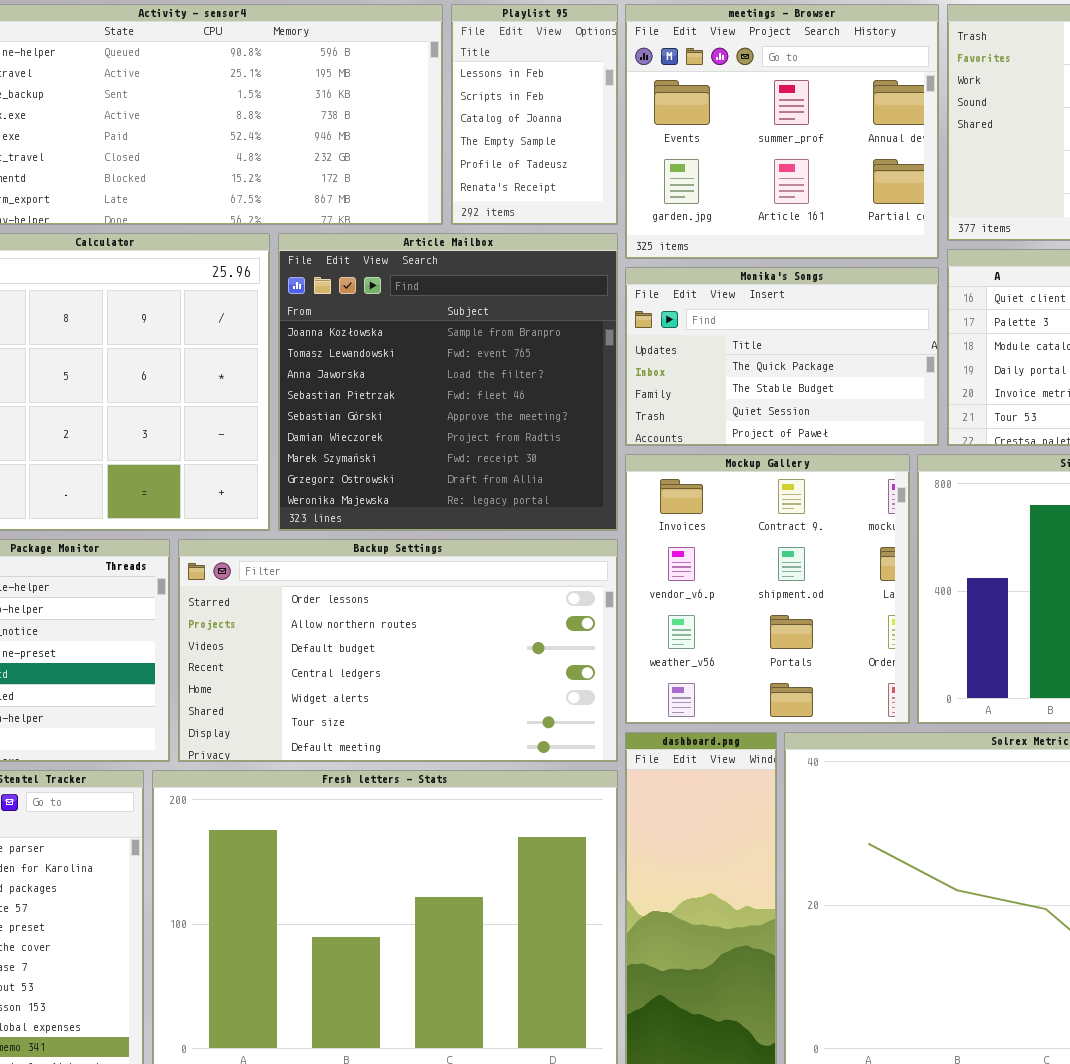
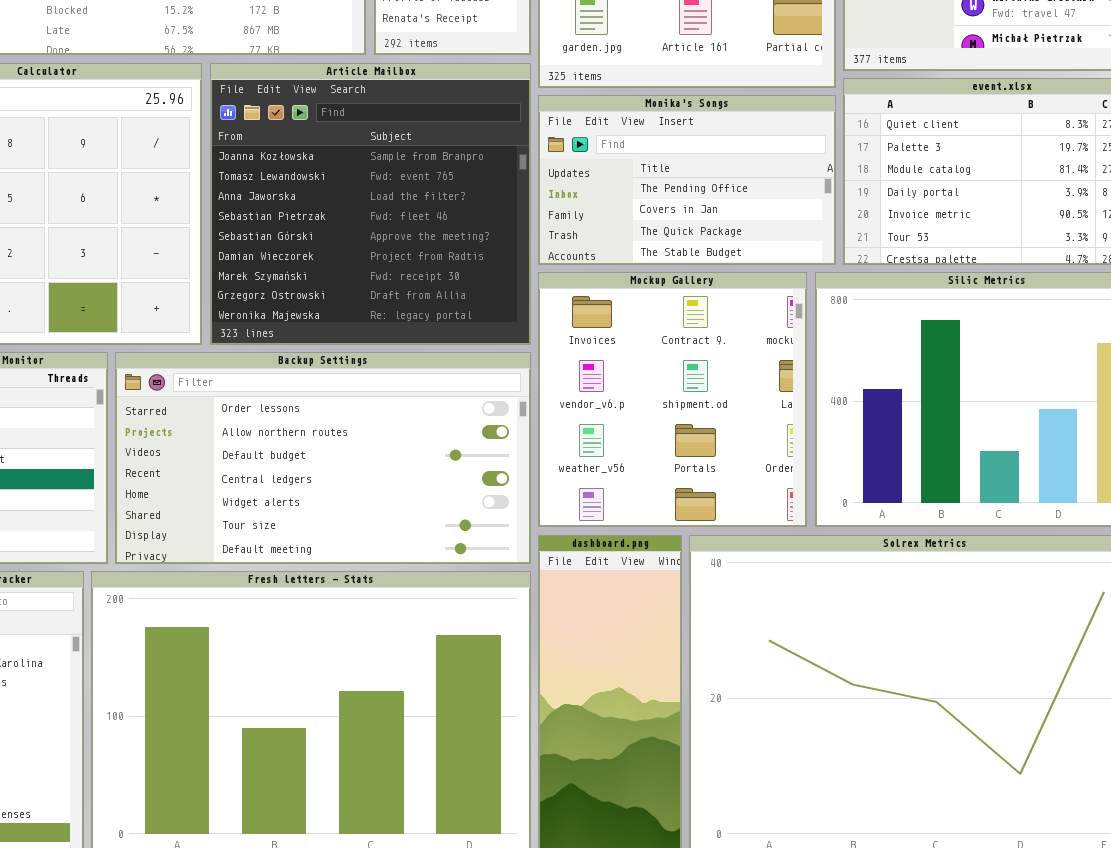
Monika's Songs: [625,267,939,446] -> [538,95,836,265], scrolled up 2 rows

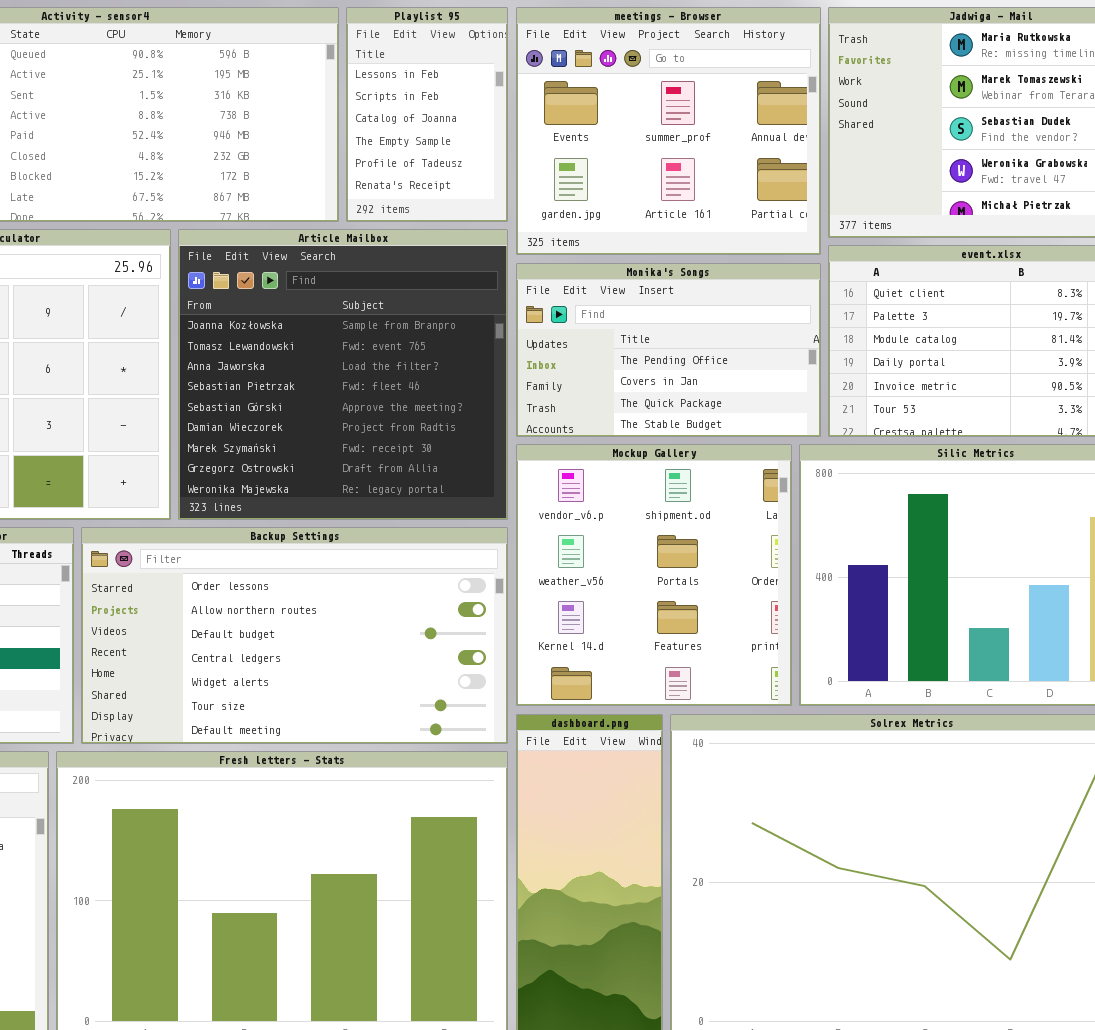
Mockup Gallery: [538,272,807,527] -> [516,444,792,706], scrolled down 1 row

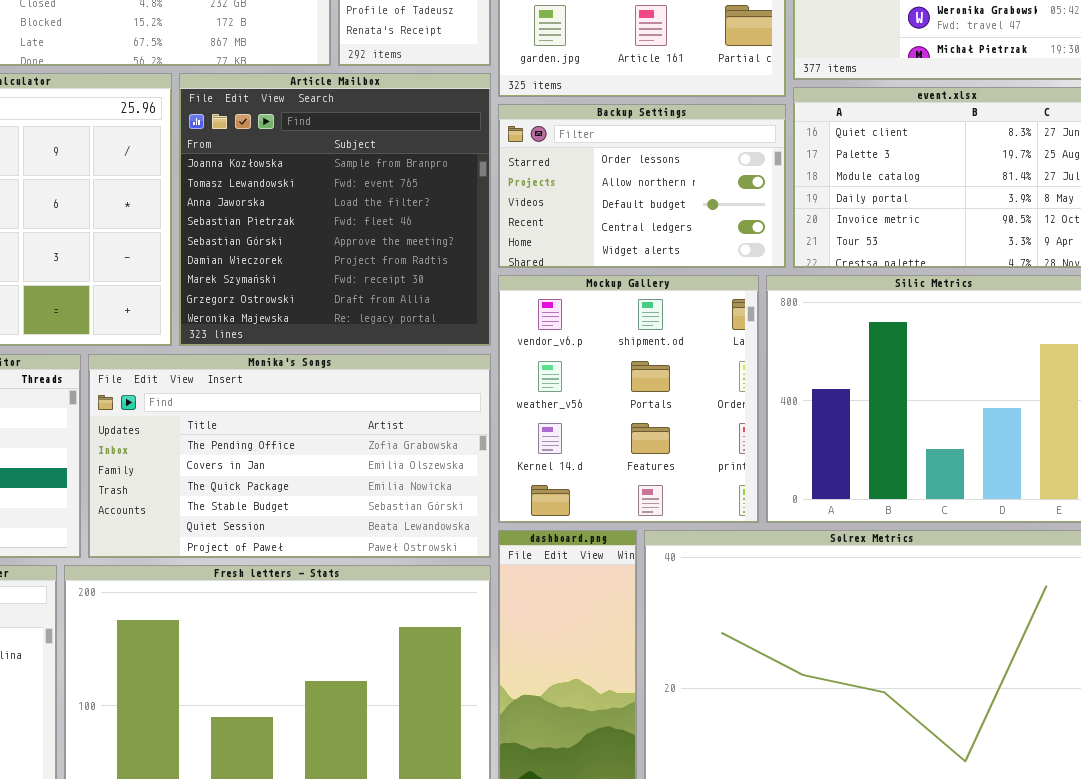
Monika's Songs: [516,263,821,437] -> [88,354,491,558], moved, resized
Backup Settings: [81,527,508,744] -> [498,104,786,268], moved, resized

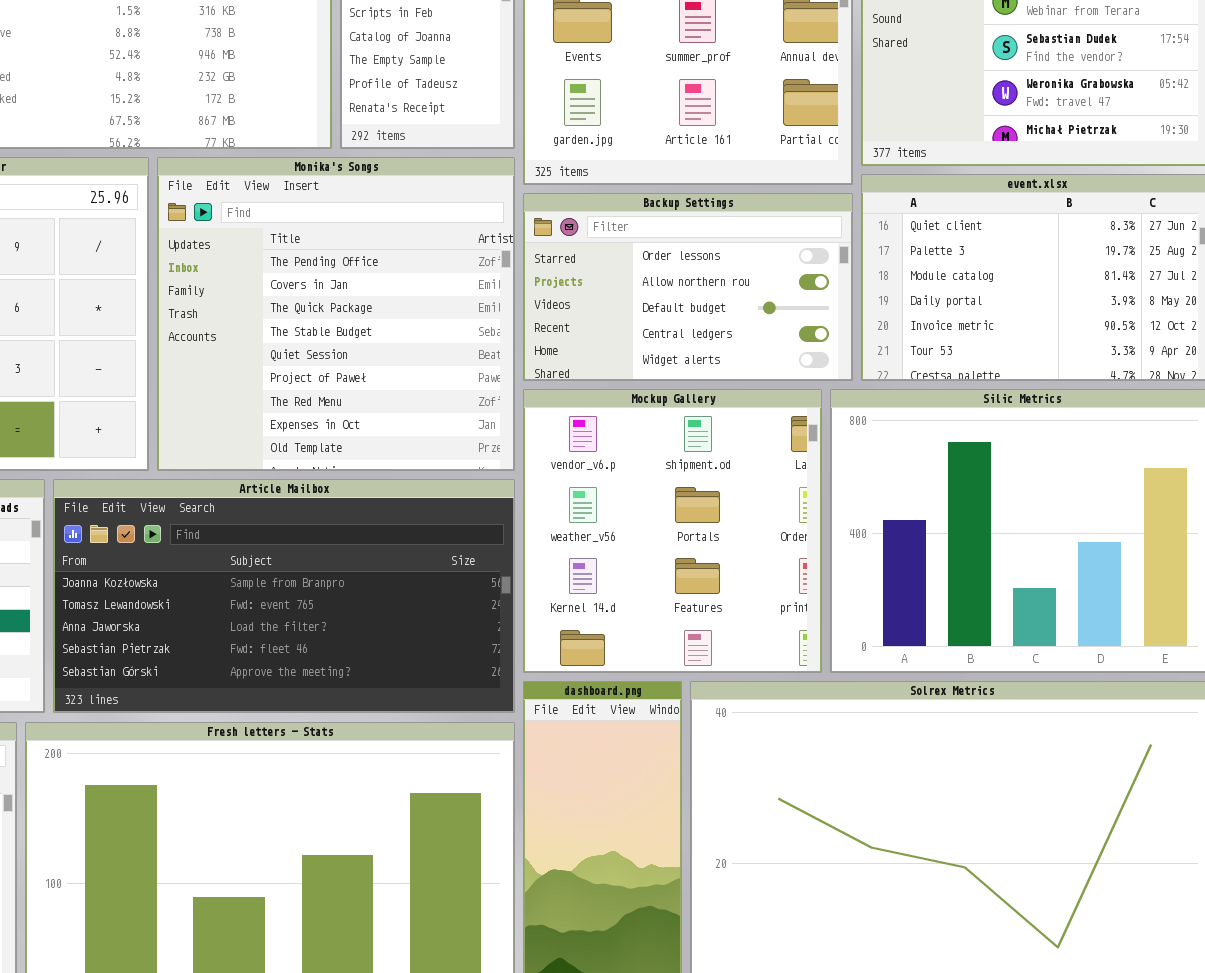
Article Mailbox: [179,73,491,346] -> [53,479,515,713], moved, resized
Monika's Songs: [88,354,491,558] -> [157,157,515,471], moved, resized

